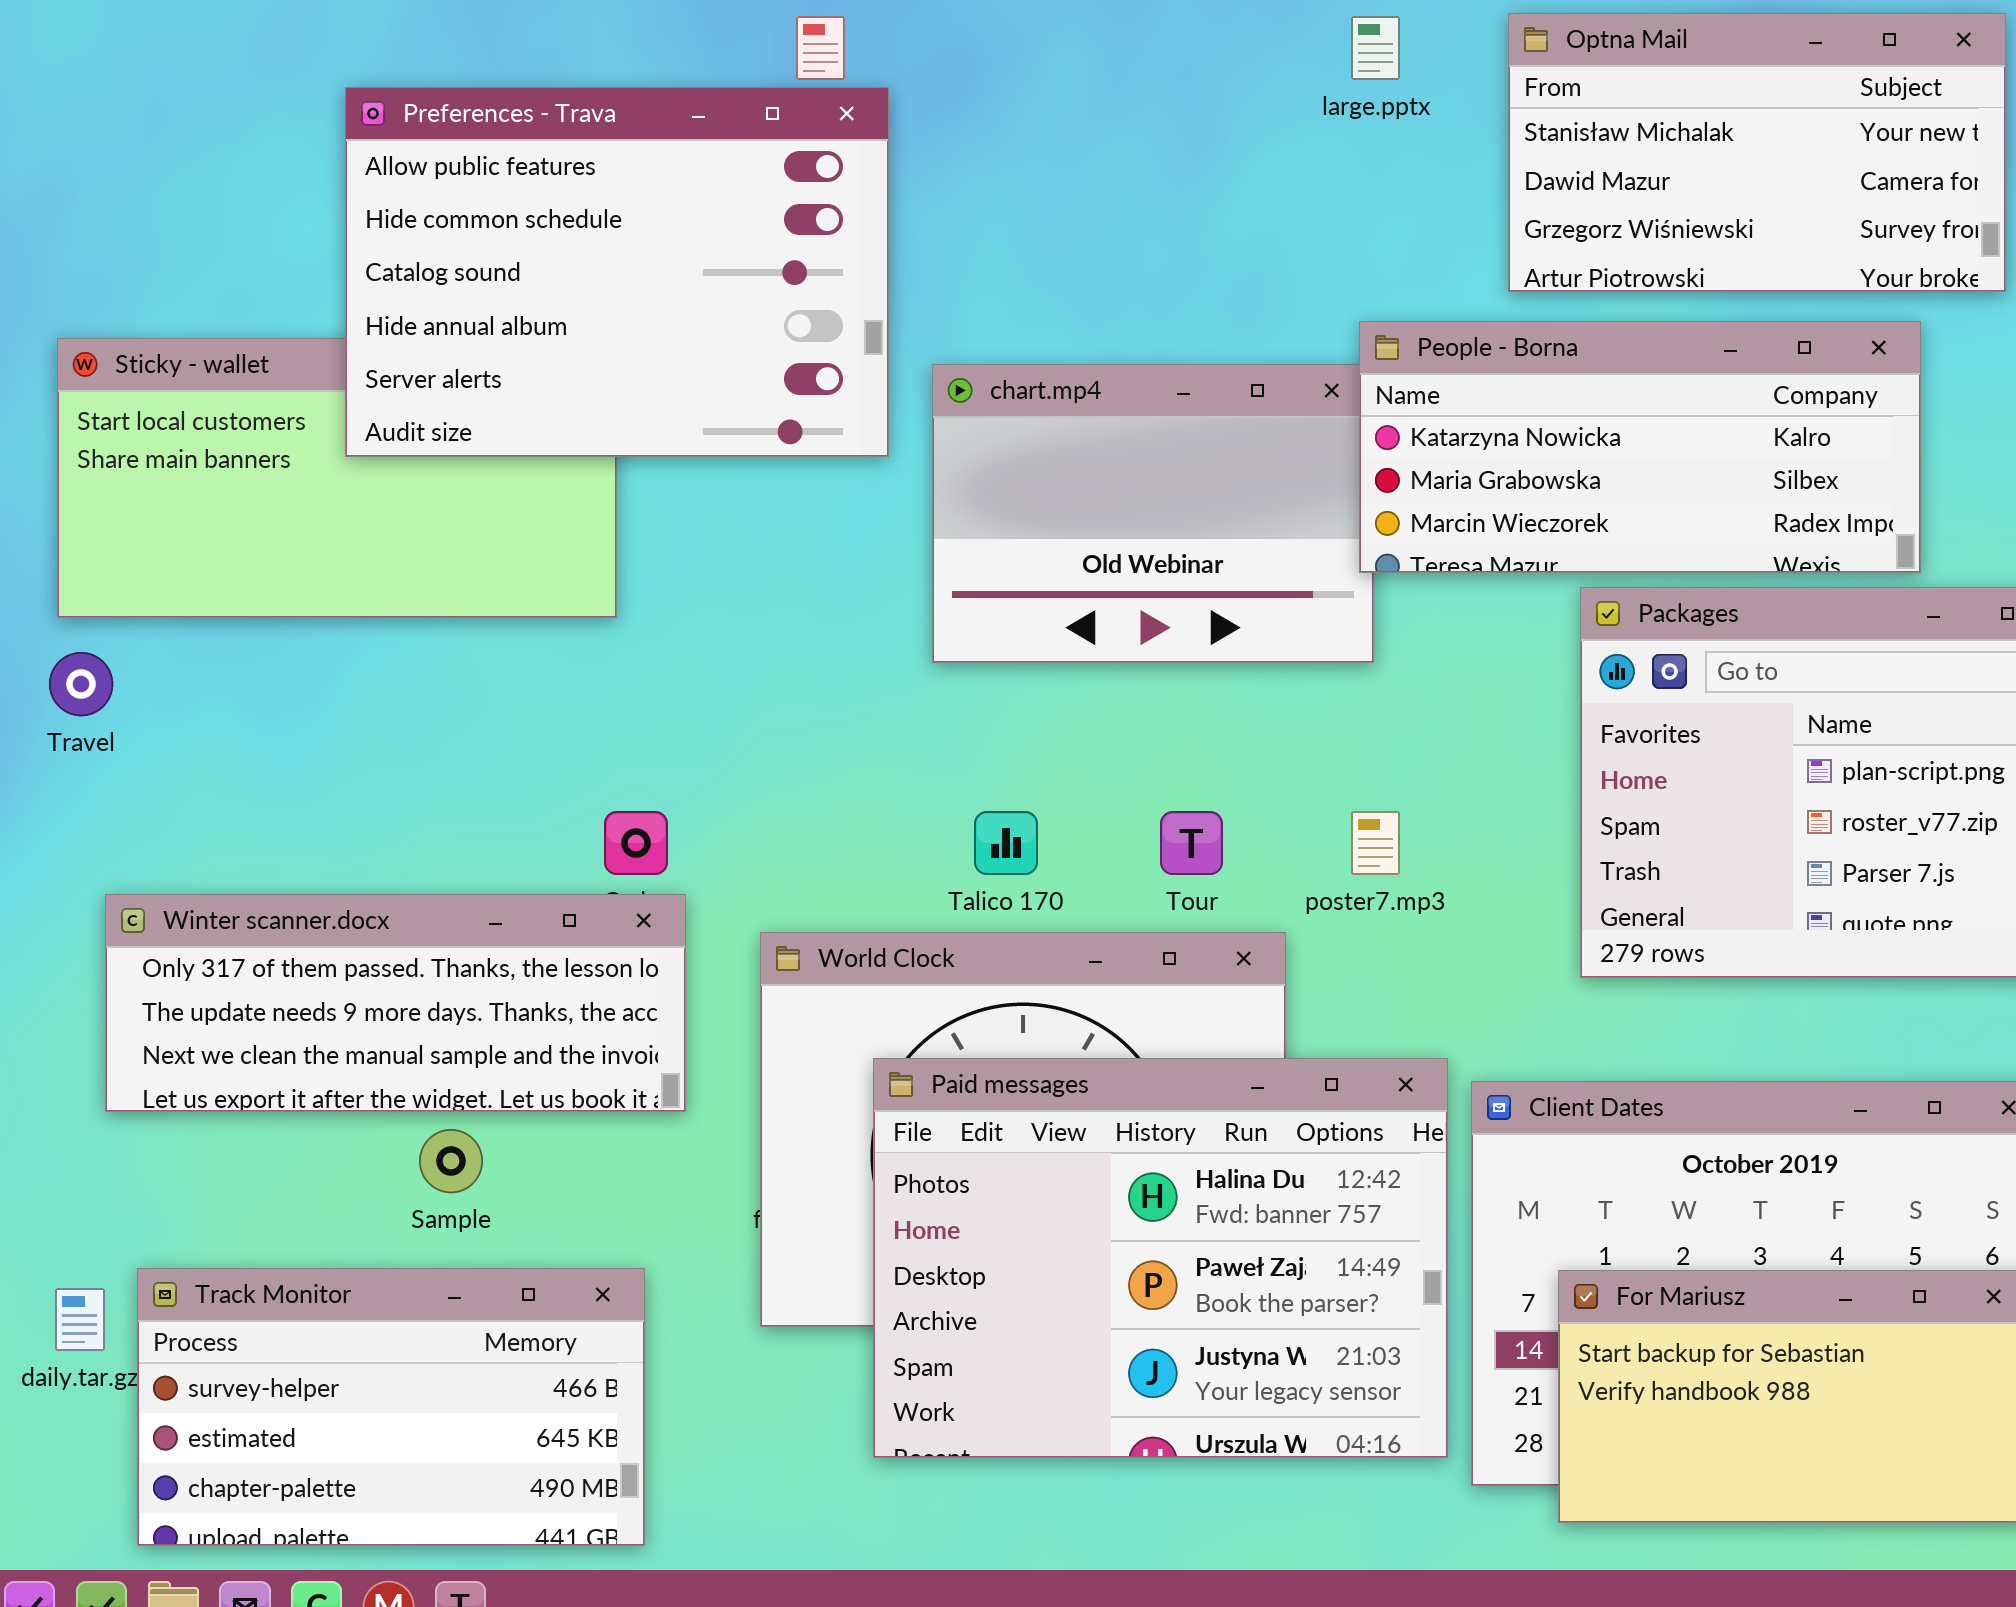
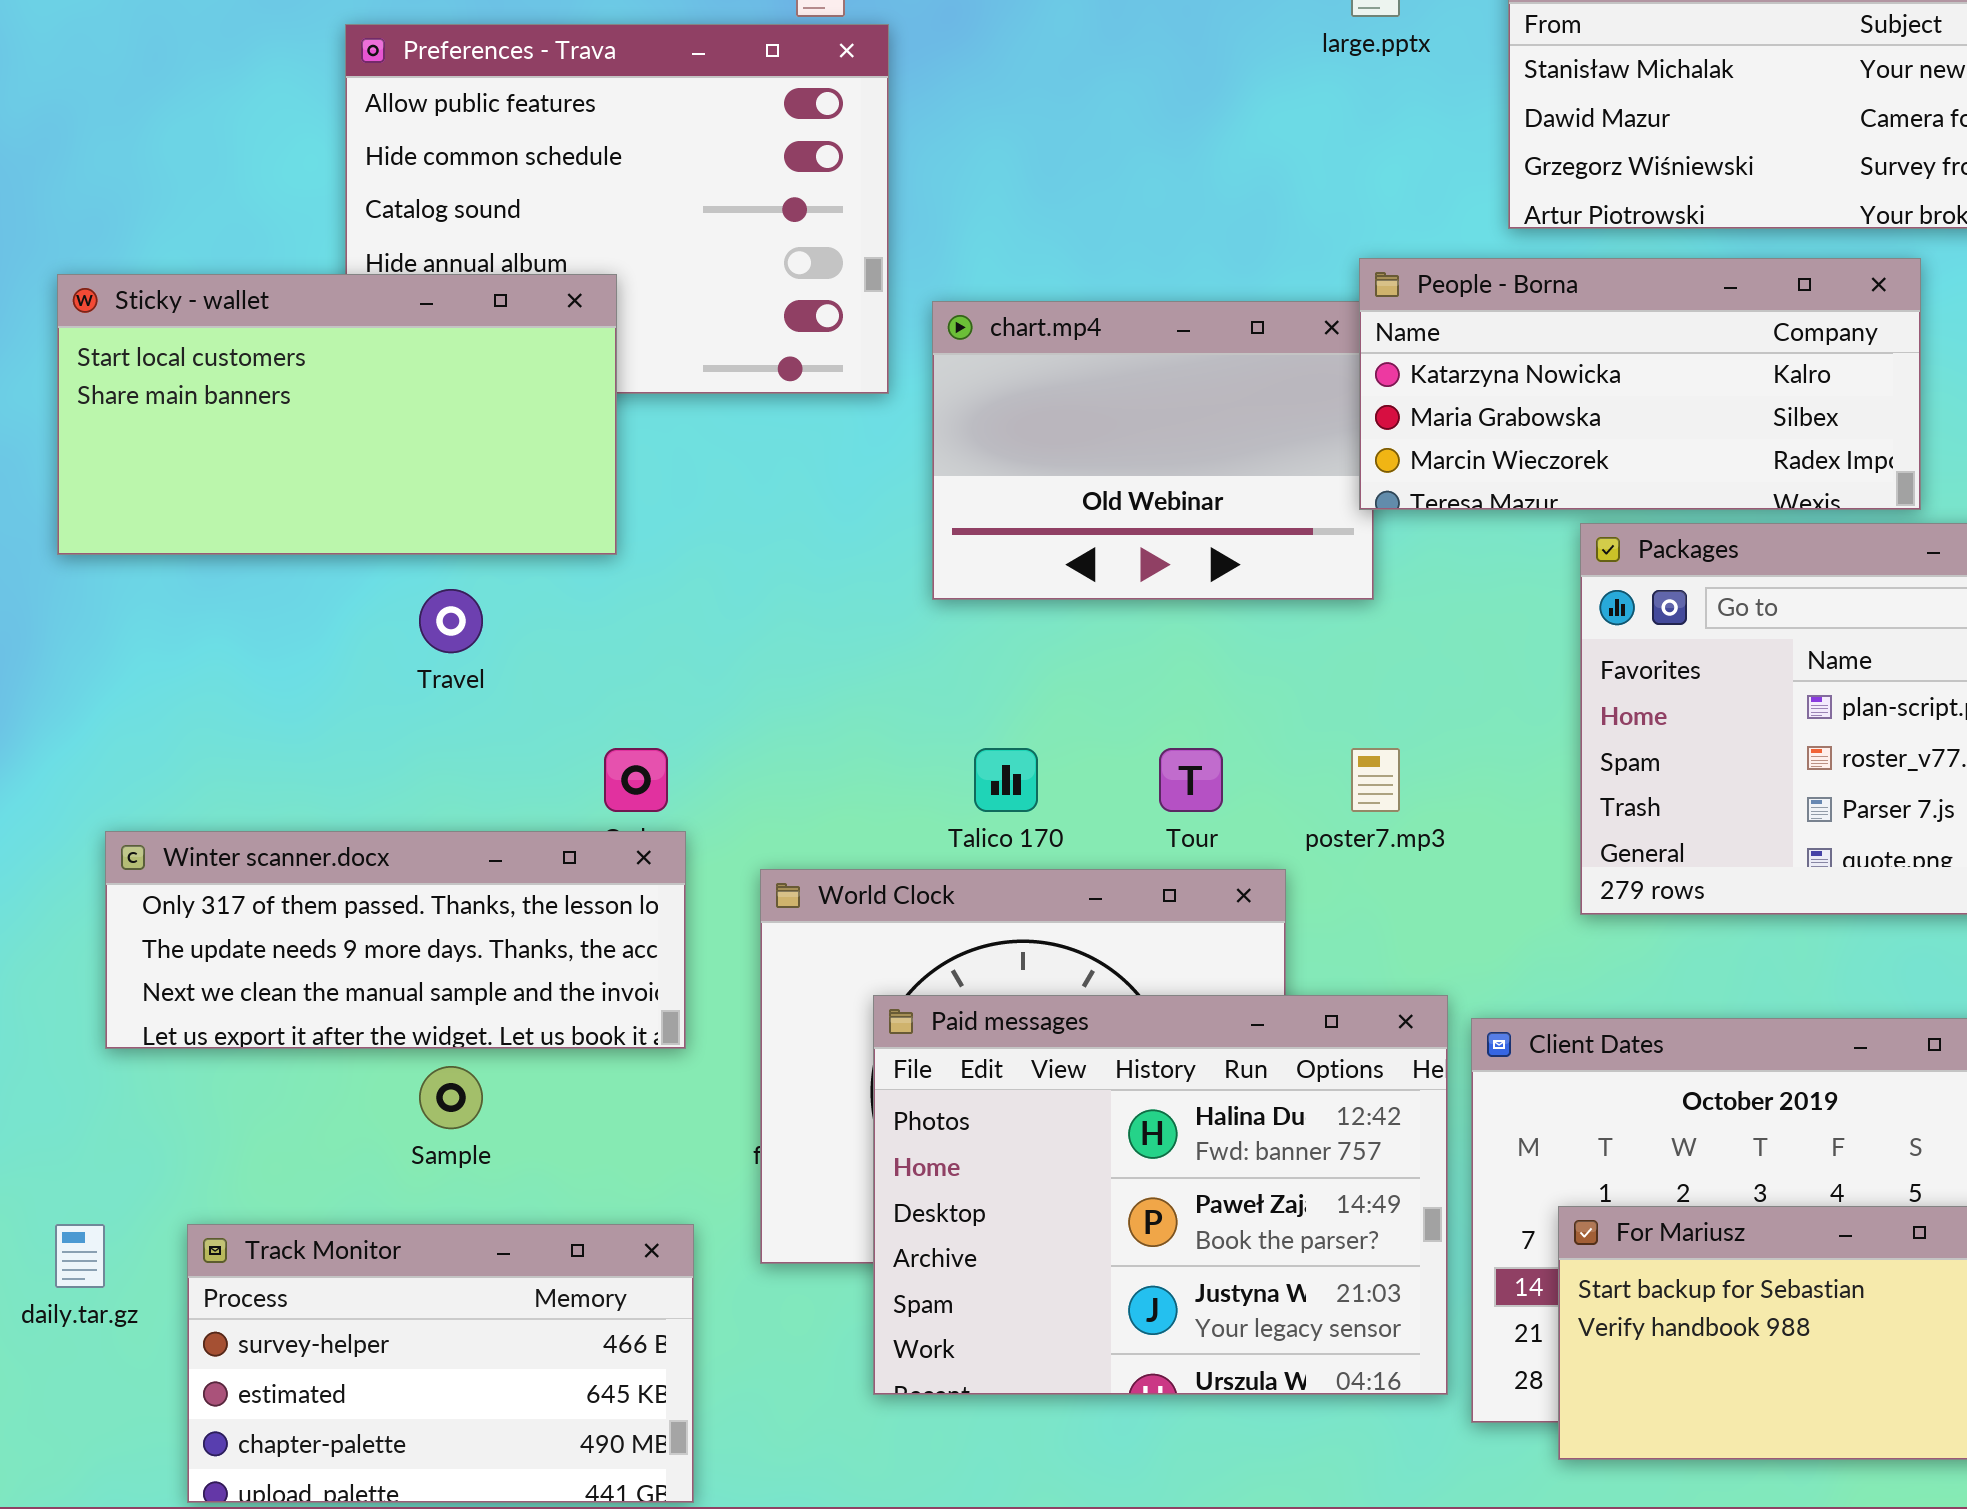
Sticky - wallet: [57,338,617,618] -> [57,274,617,555], raised
Travel: [49,652,113,716] -> [419,589,483,653], moved
Track Monitor: [137,1268,645,1546] -> [187,1224,694,1503], moved

